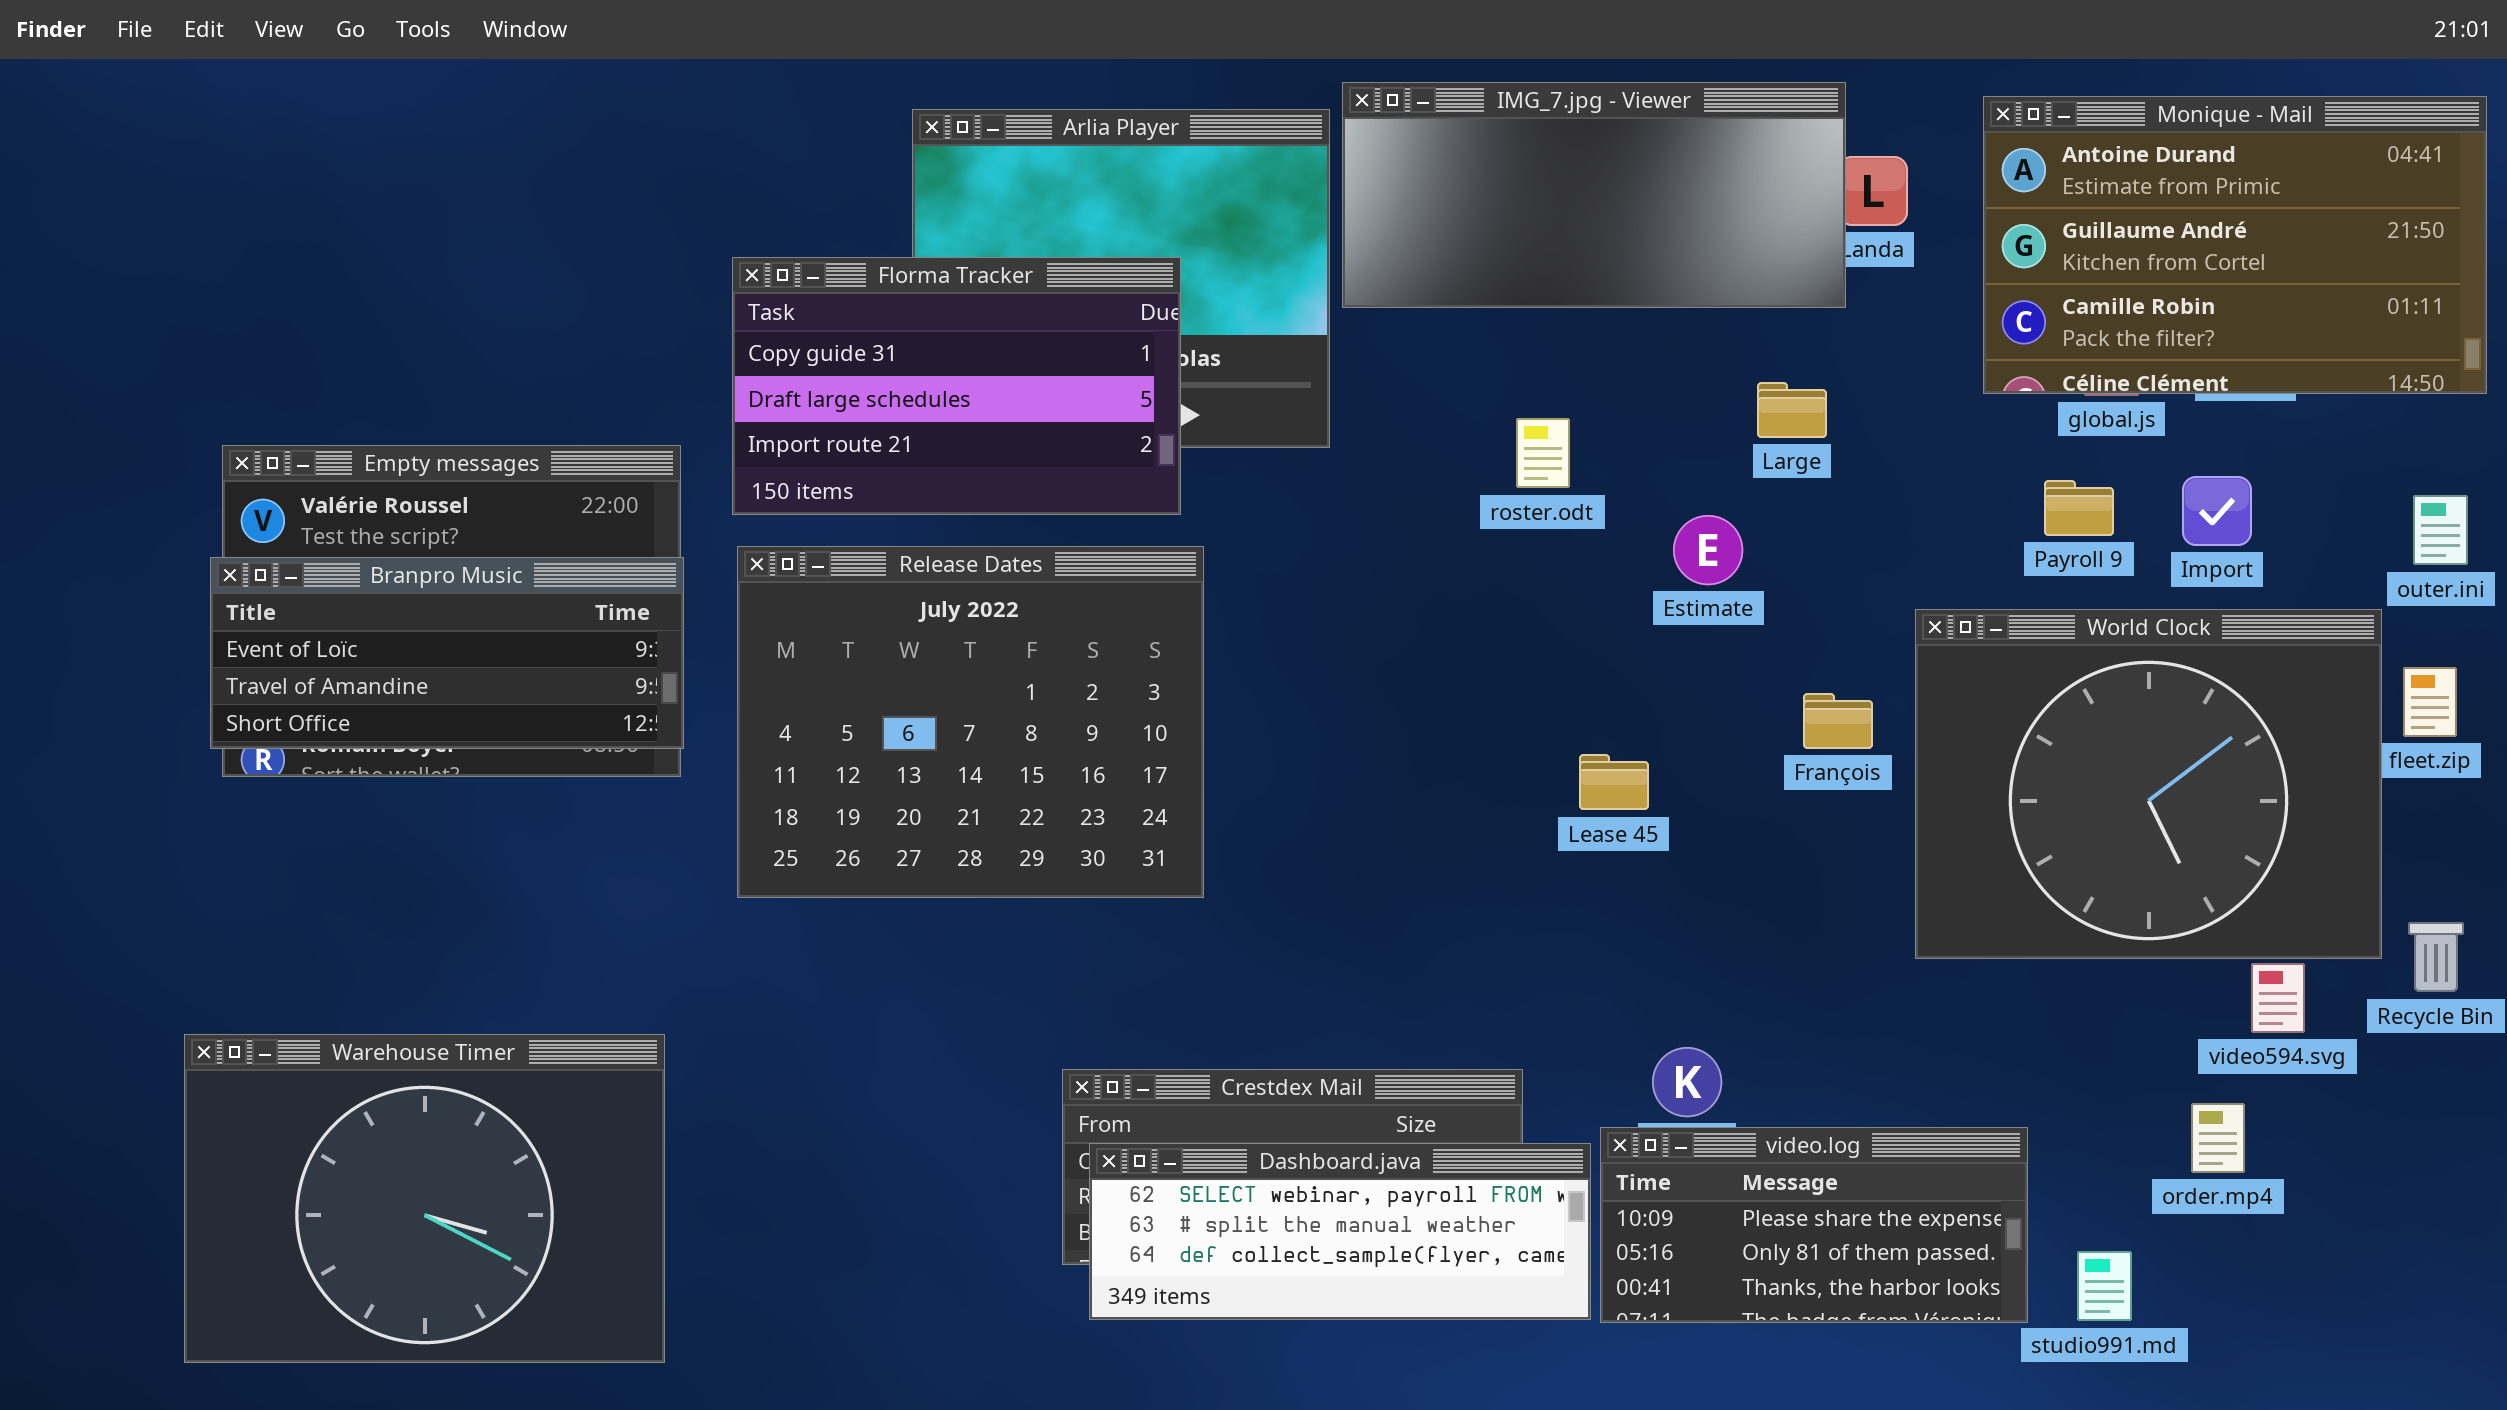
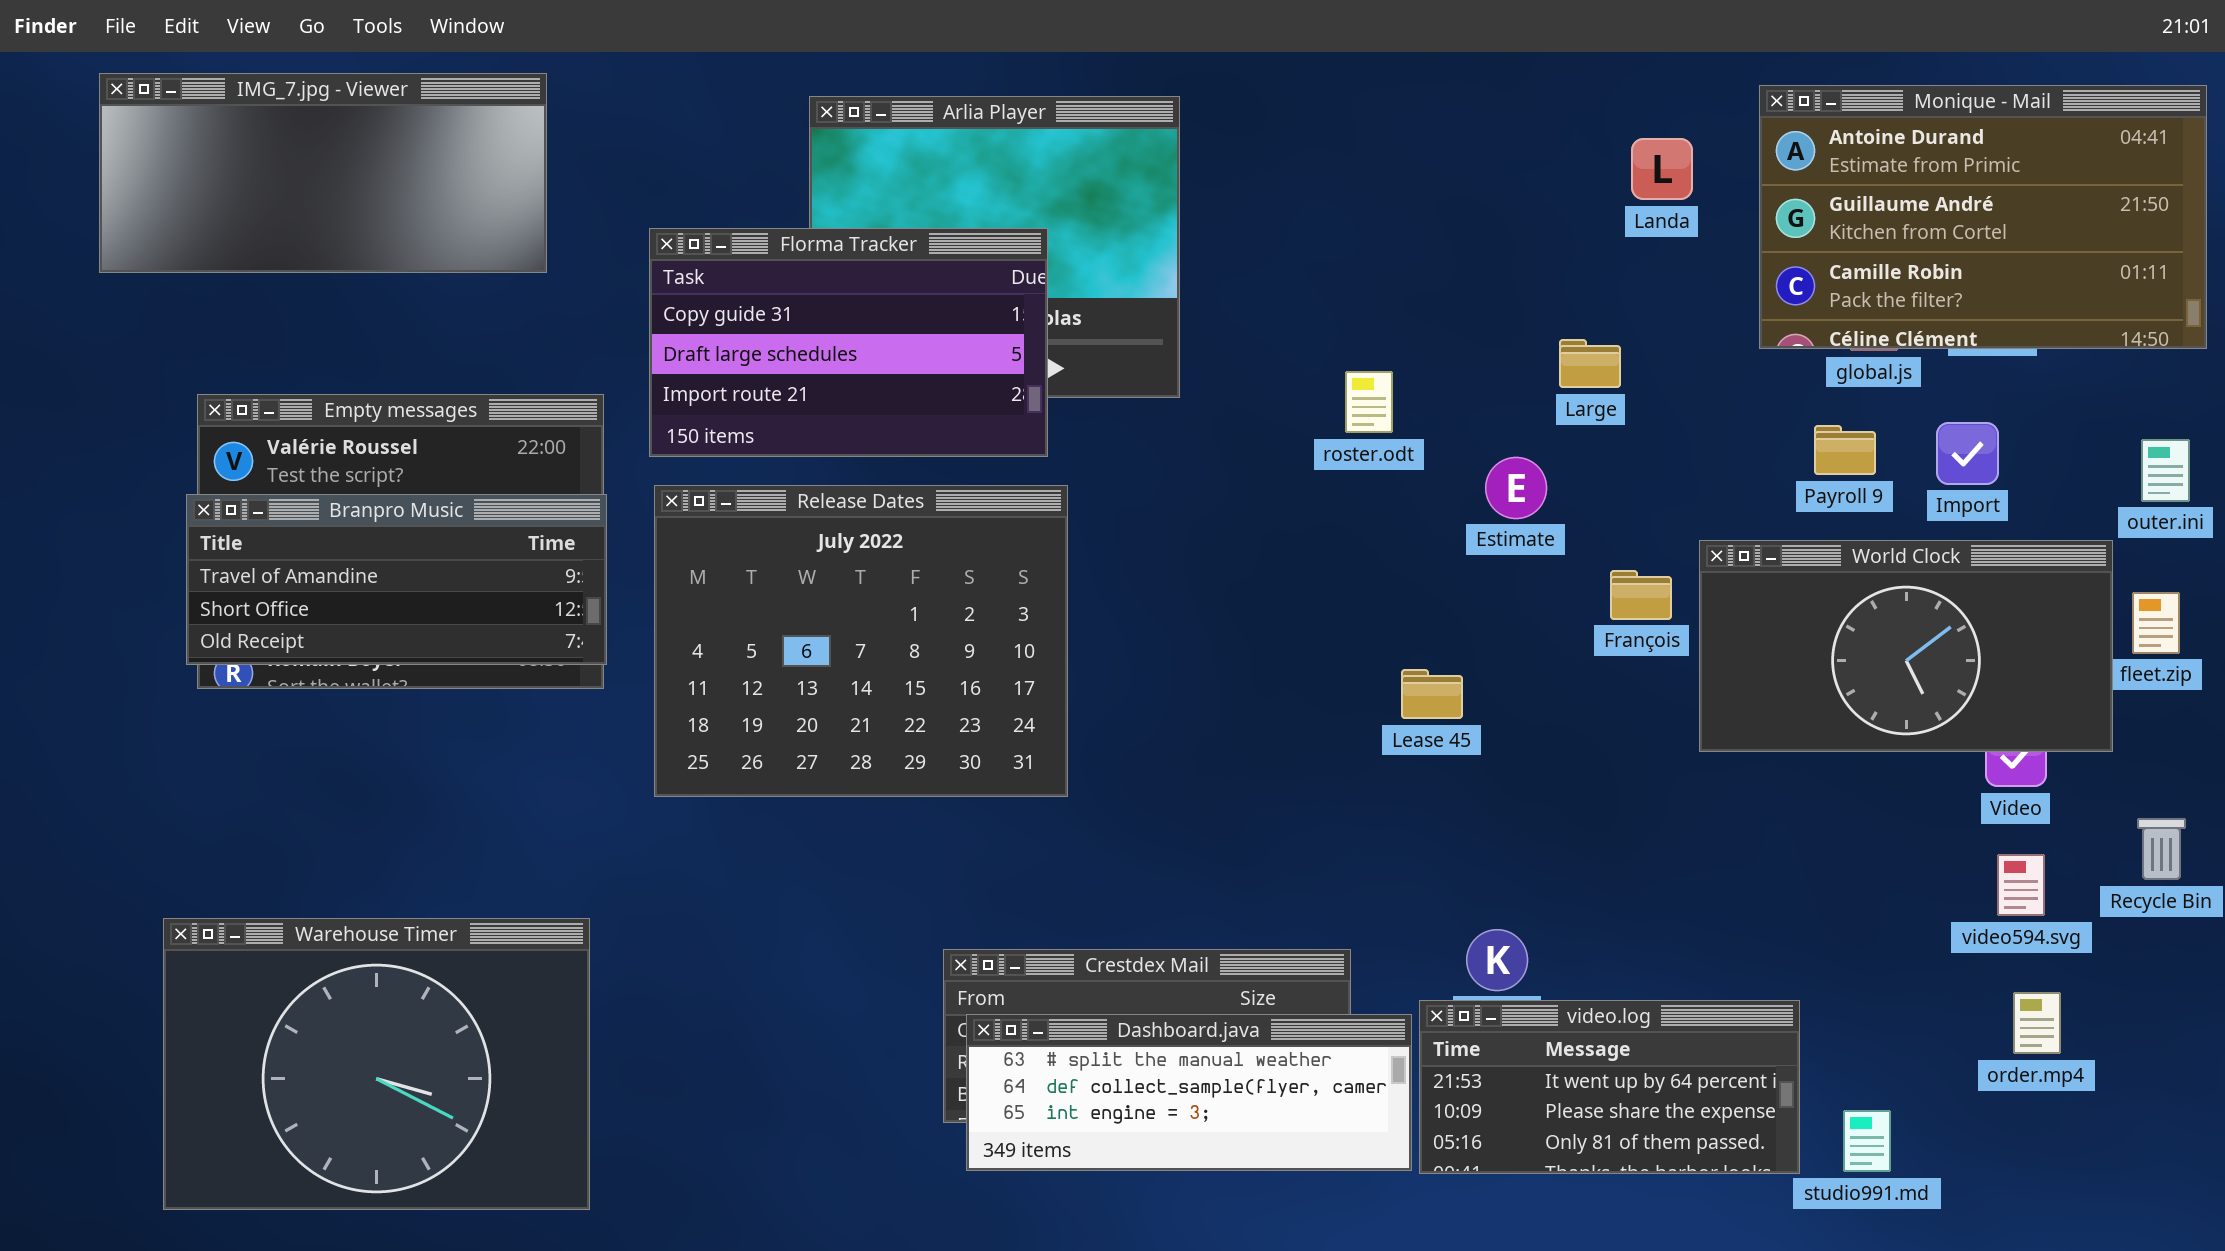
IMG_7.jpg - Viewer: [1342,82,1846,308] -> [99,73,547,273], moved
Branpro Music: [210,557,684,749] -> [186,494,607,665], scrolled down 1 row
World Clock: [1915,609,2382,959] -> [1699,540,2113,752], resized
François: [1803,693,1873,749] -> [1610,570,1672,620], moved
order.mp4: [2191,1103,2245,1173] -> [2013,992,2061,1054], moved
video.log: [1600,1127,2028,1323] -> [1419,1000,1800,1174], scrolled up 1 row
Dashboard.java: [1089,1143,1591,1320] -> [966,1014,1412,1171], scrolled down 1 row

